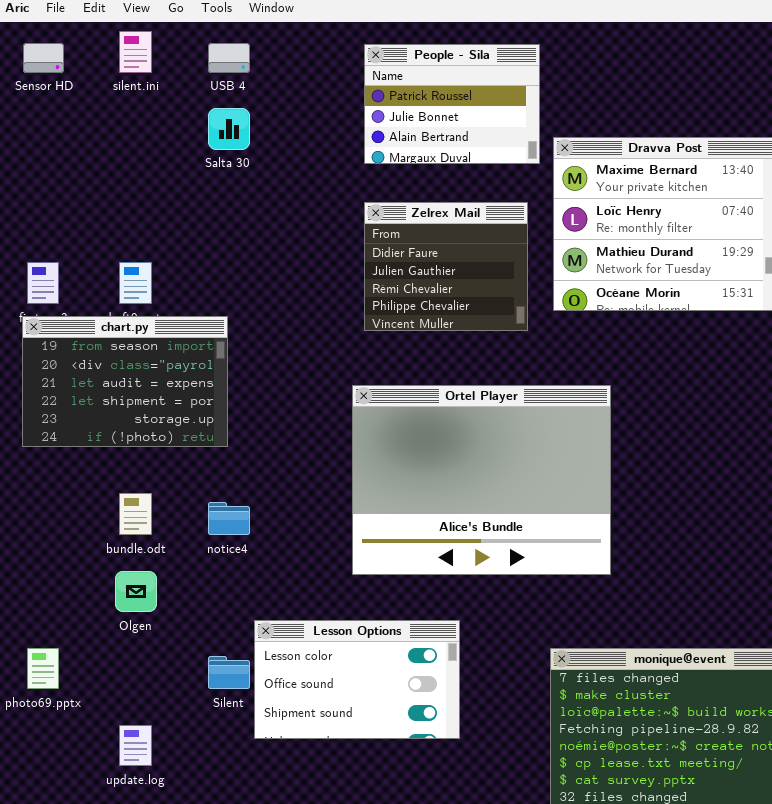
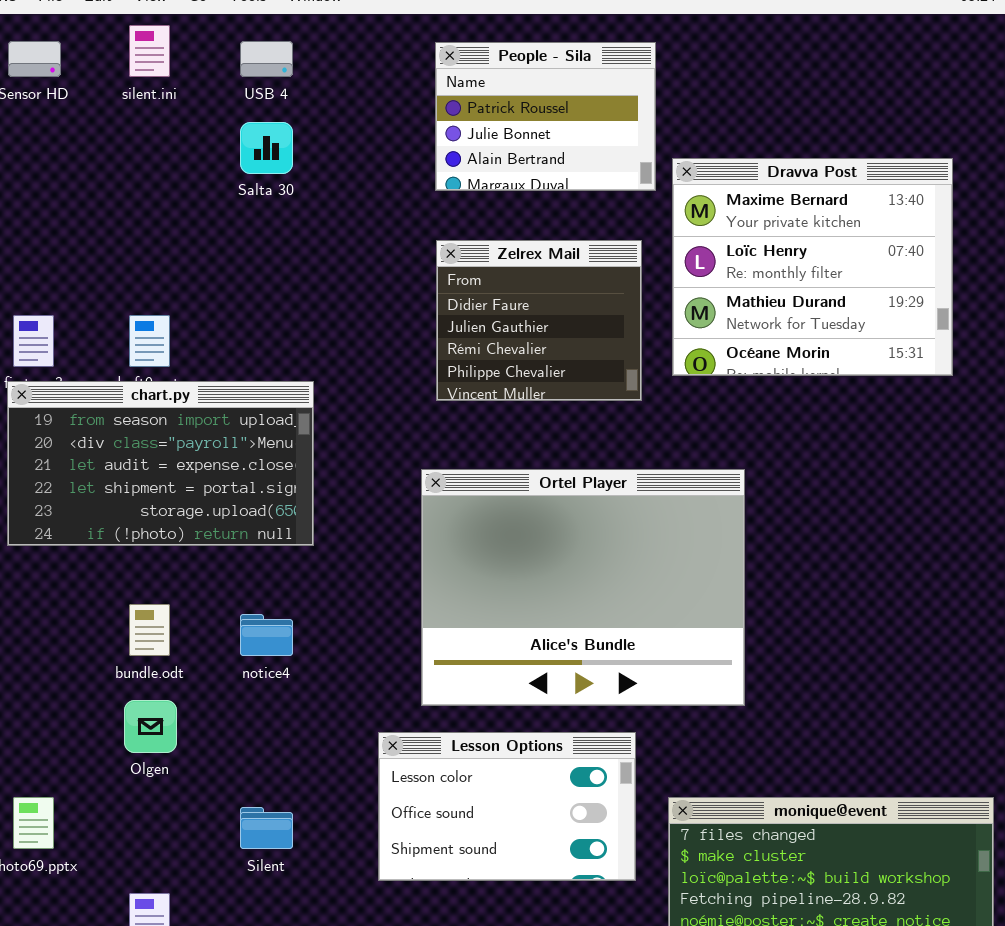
chart.py: [22,316,228,447] -> [7,381,314,546], resized
Lesson Options: [254,620,460,739] -> [378,732,636,881], moved

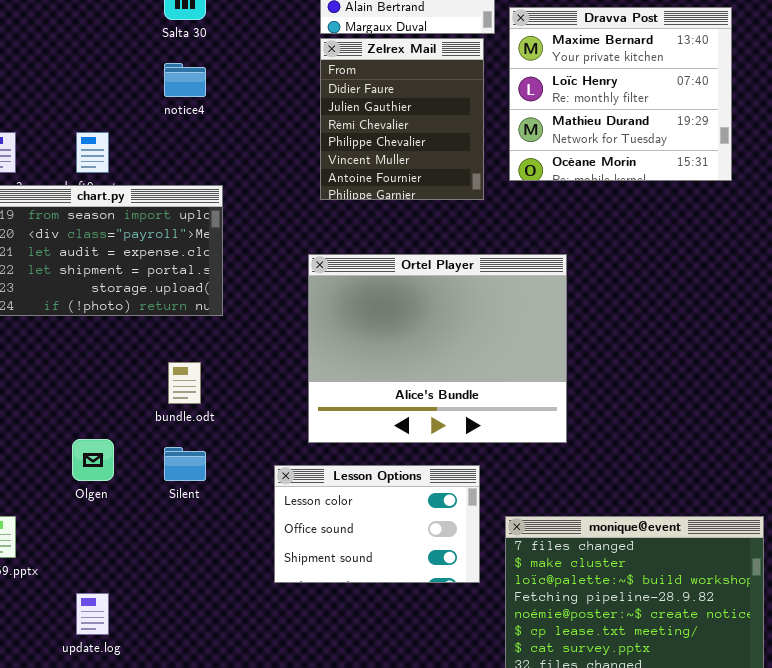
Zelrex Mail: [436,240,642,401] -> [320,38,484,200], resized
bundle.odt: [129,604,170,656] -> [168,362,201,404], moved
notice4: [240,614,293,656] -> [164,63,206,97], moved
Silent: [240,807,293,849] -> [164,447,206,481], moved

